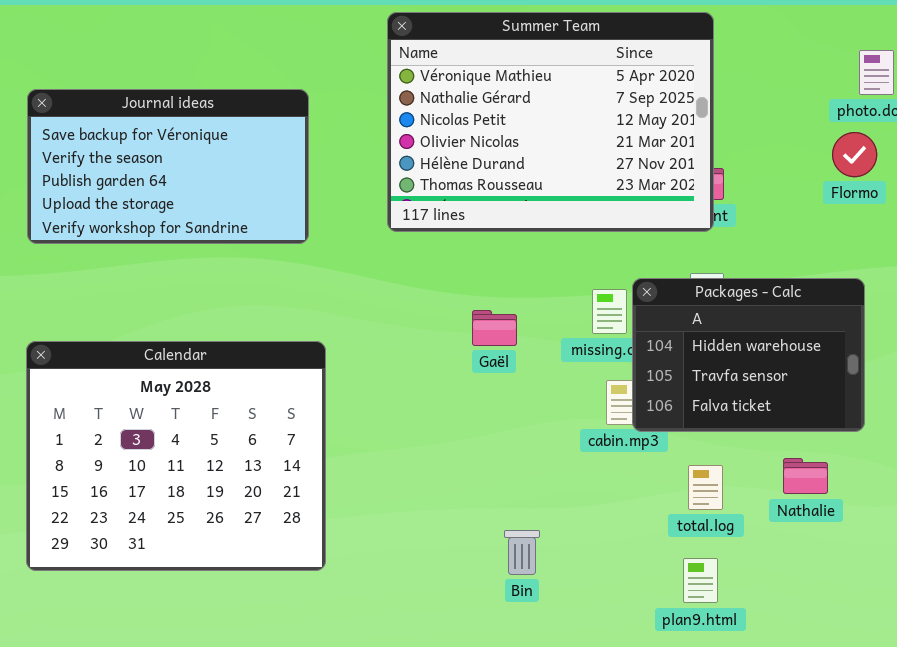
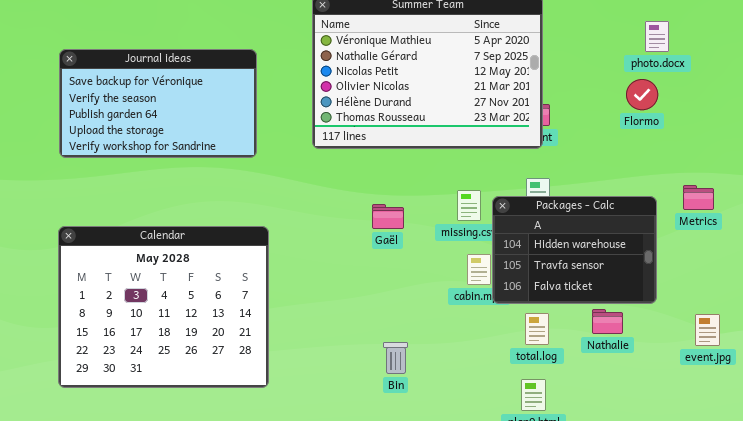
Packages - Calc: [632,278,865,432] -> [492,196,657,304], moved
Bin: [504,530,540,575] -> [383,342,408,374], moved

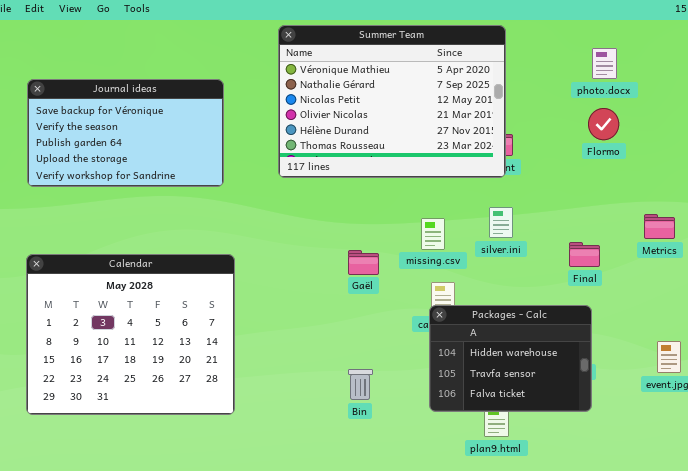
photo.docx: [645,21,669,52] -> [592,48,617,79], moved
Packages - Calc: [492,196,657,304] -> [429,305,592,412], moved
Gaël: [372,204,404,229] -> [348,250,379,275], moved

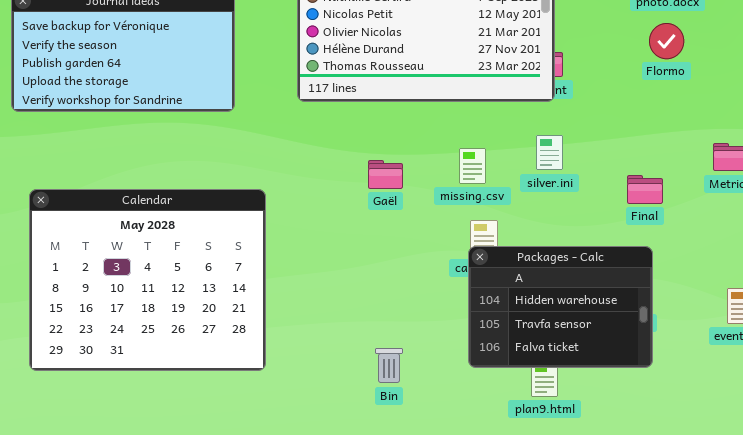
Gaël: [348,250,379,275] -> [368,160,403,189], moved
Calendar: [26,254,235,415] -> [29,189,266,371], moved
Bin: [348,369,373,400] -> [375,348,403,383], moved

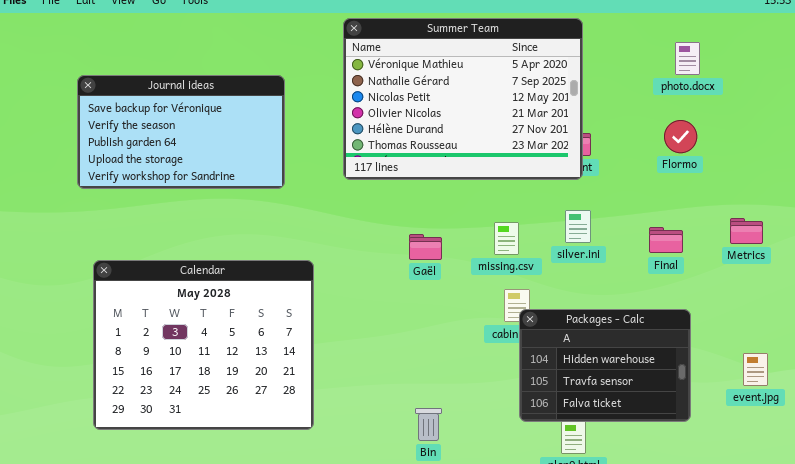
Flormo: [649,23,684,59] -> [664,120,697,153], moved
Final: [627,175,663,204] -> [649,227,683,253], moved
Packages - Calc: [468,246,653,368] -> [519,309,691,422], moved

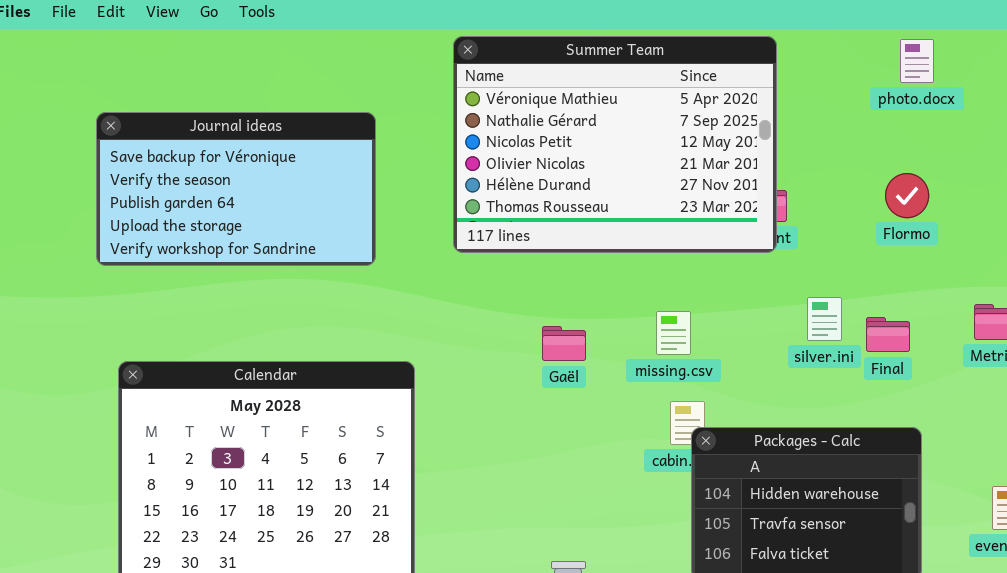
photo.docx: [675,42,700,75] -> [900,39,934,83], moved
silver.ini: [565,210,591,243] -> [807,297,842,341], moved

